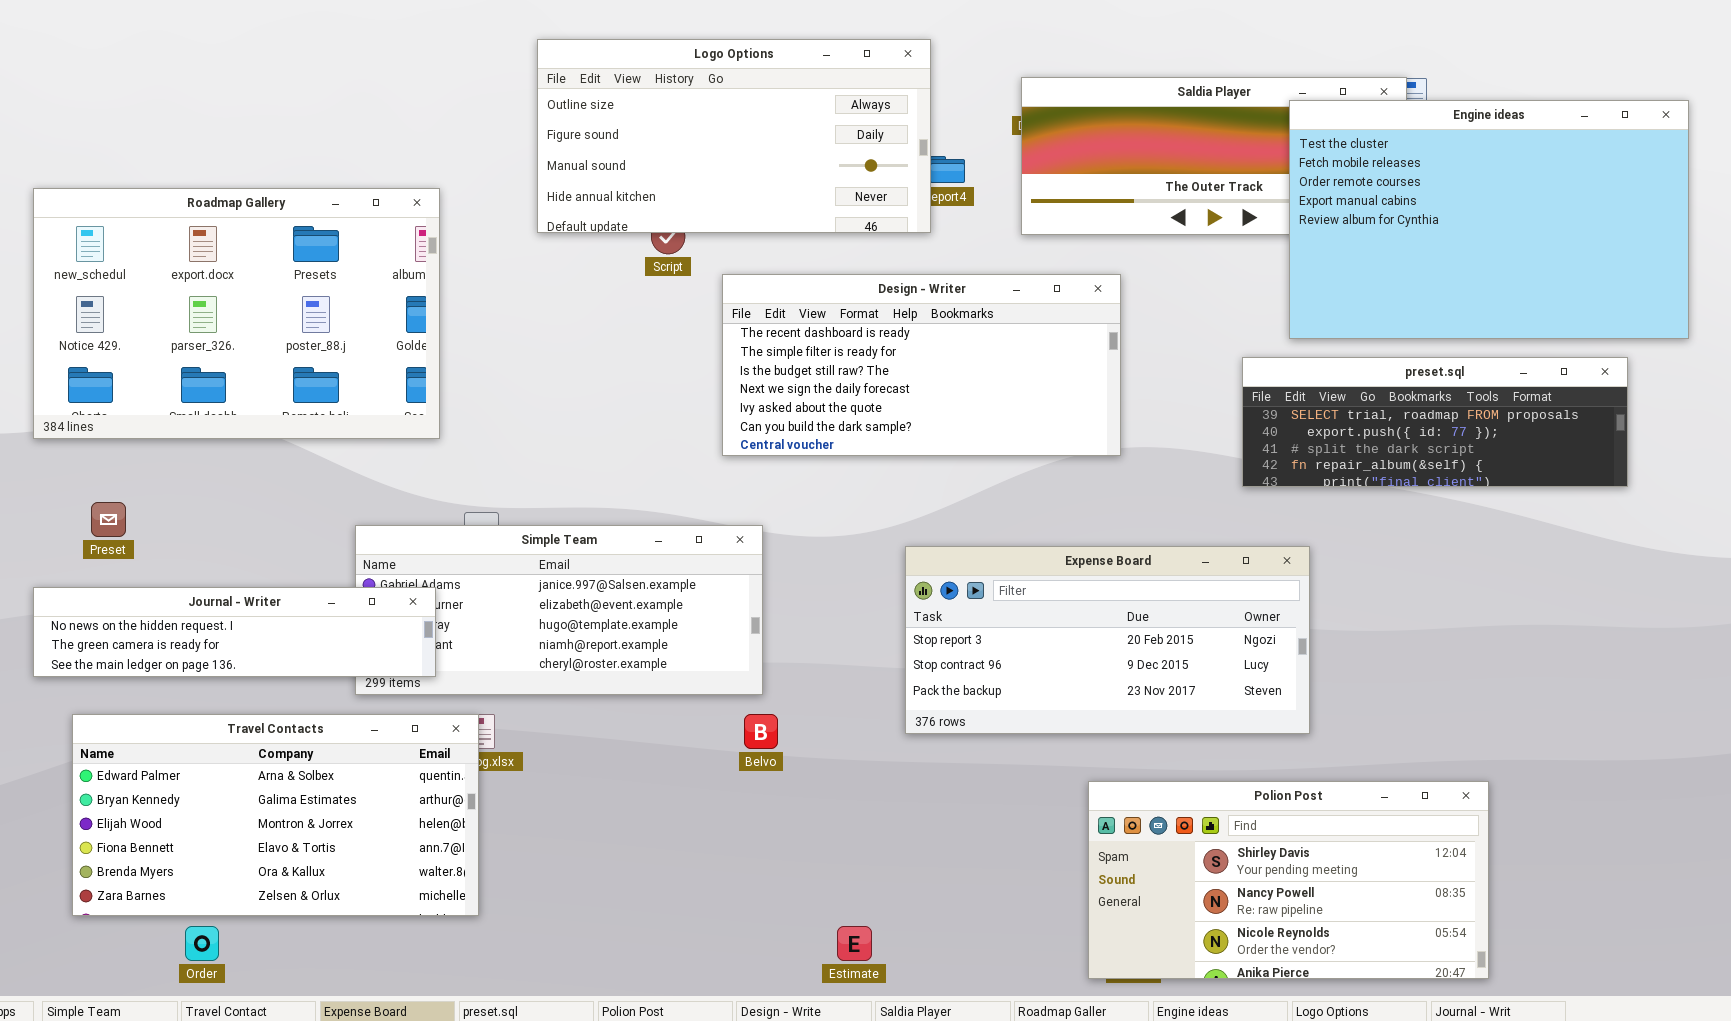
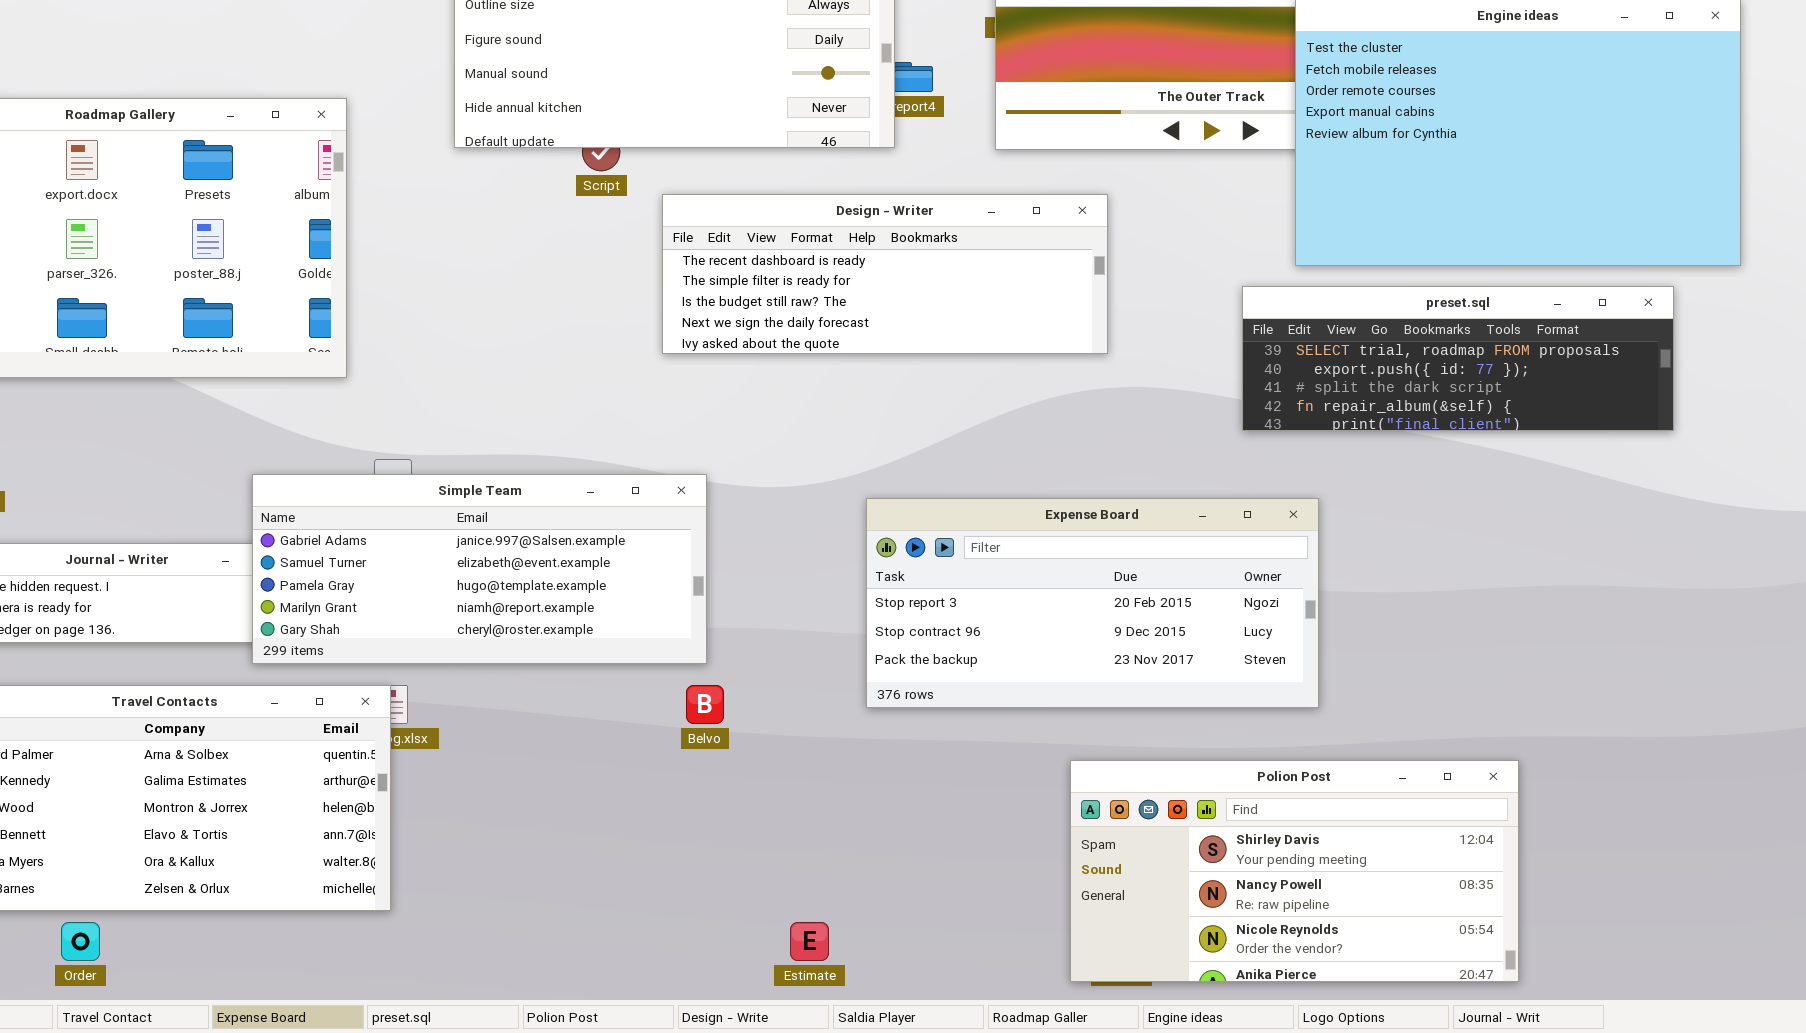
Design - Writer: [722,274,1121,456] -> [662,194,1108,354], resized
Simple Team: [355,525,763,695] -> [252,474,707,664], raised

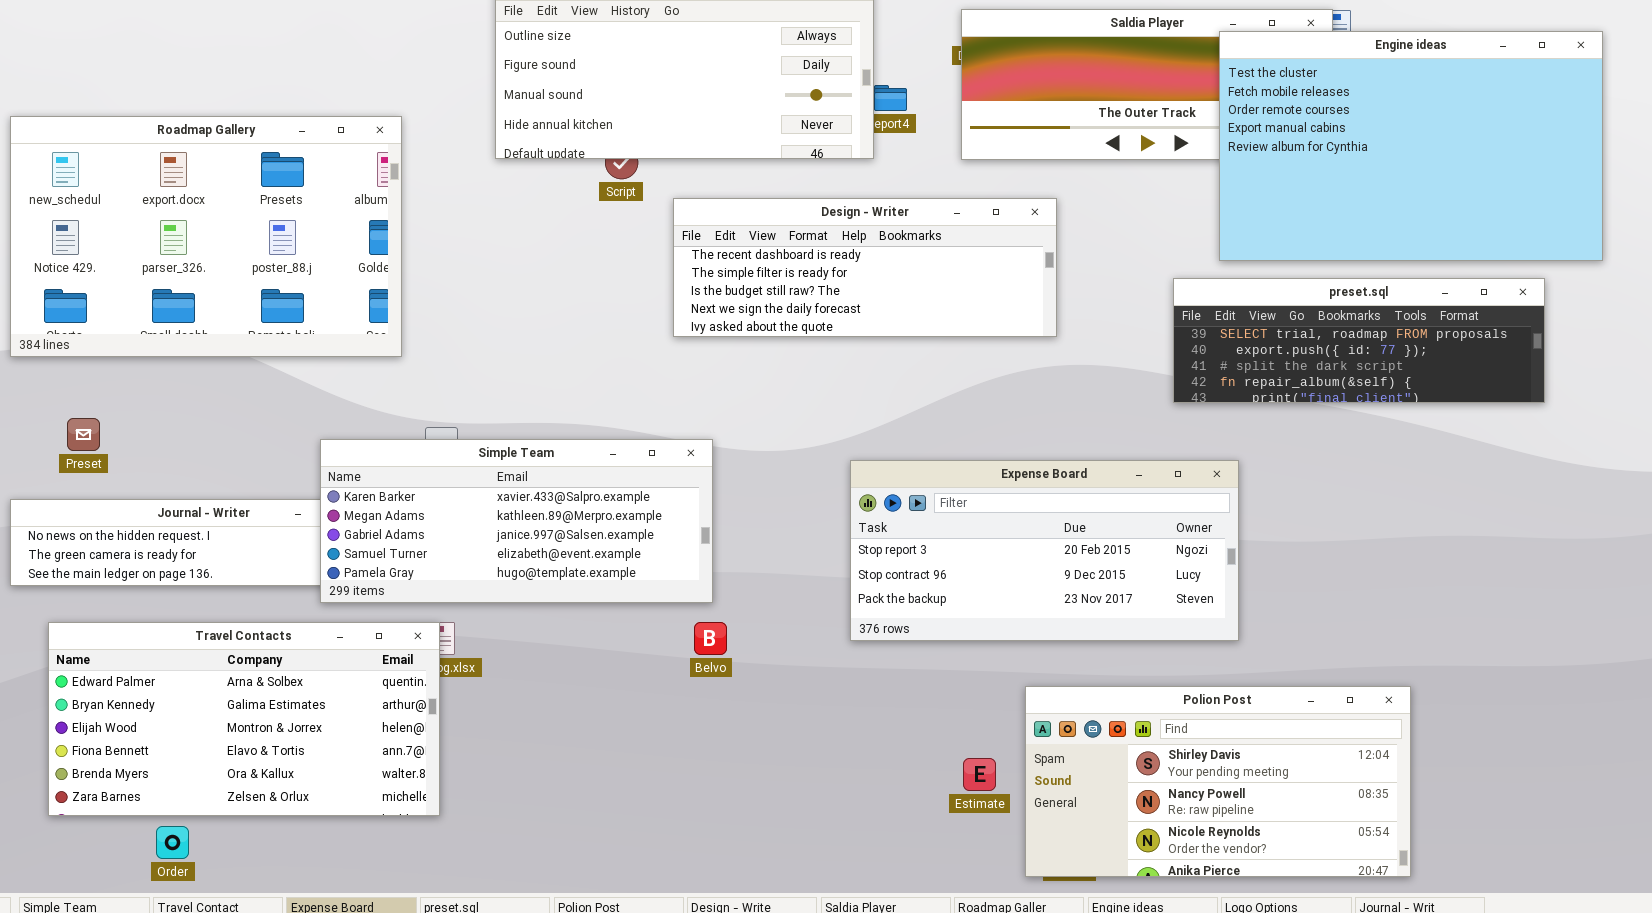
Simple Team: [252,474,707,664] -> [320,439,713,603], scrolled up 2 rows
Estimate: [790,922,829,961] -> [963,758,996,791], moved

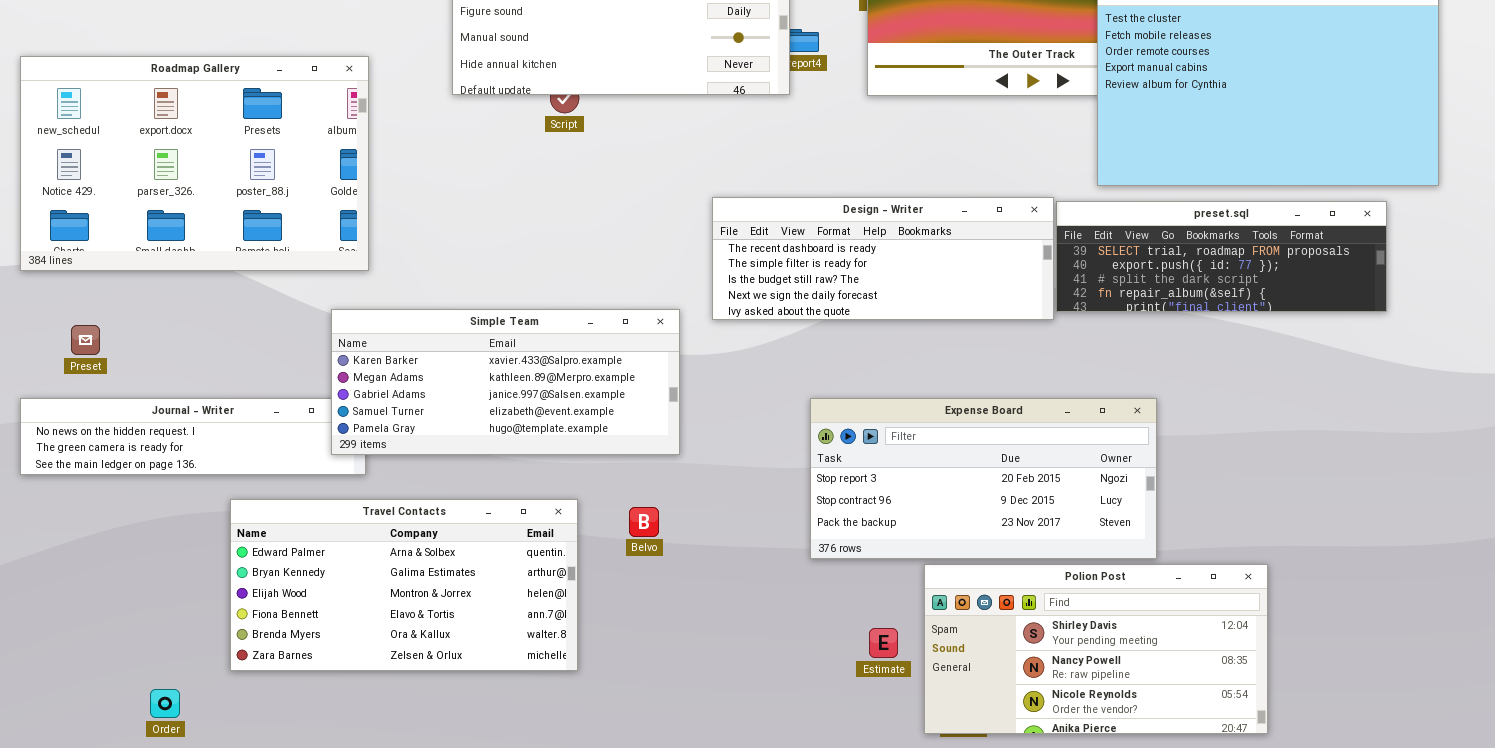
Design - Writer: [673,198,1057,337] -> [712,197,1054,320], moved
Simple Team: [320,439,713,603] -> [331,309,680,455], moved
Expense Board: [850,460,1239,641] -> [810,398,1157,559], moved
Travel Contacts: [48,622,440,816] -> [230,499,578,671], moved

